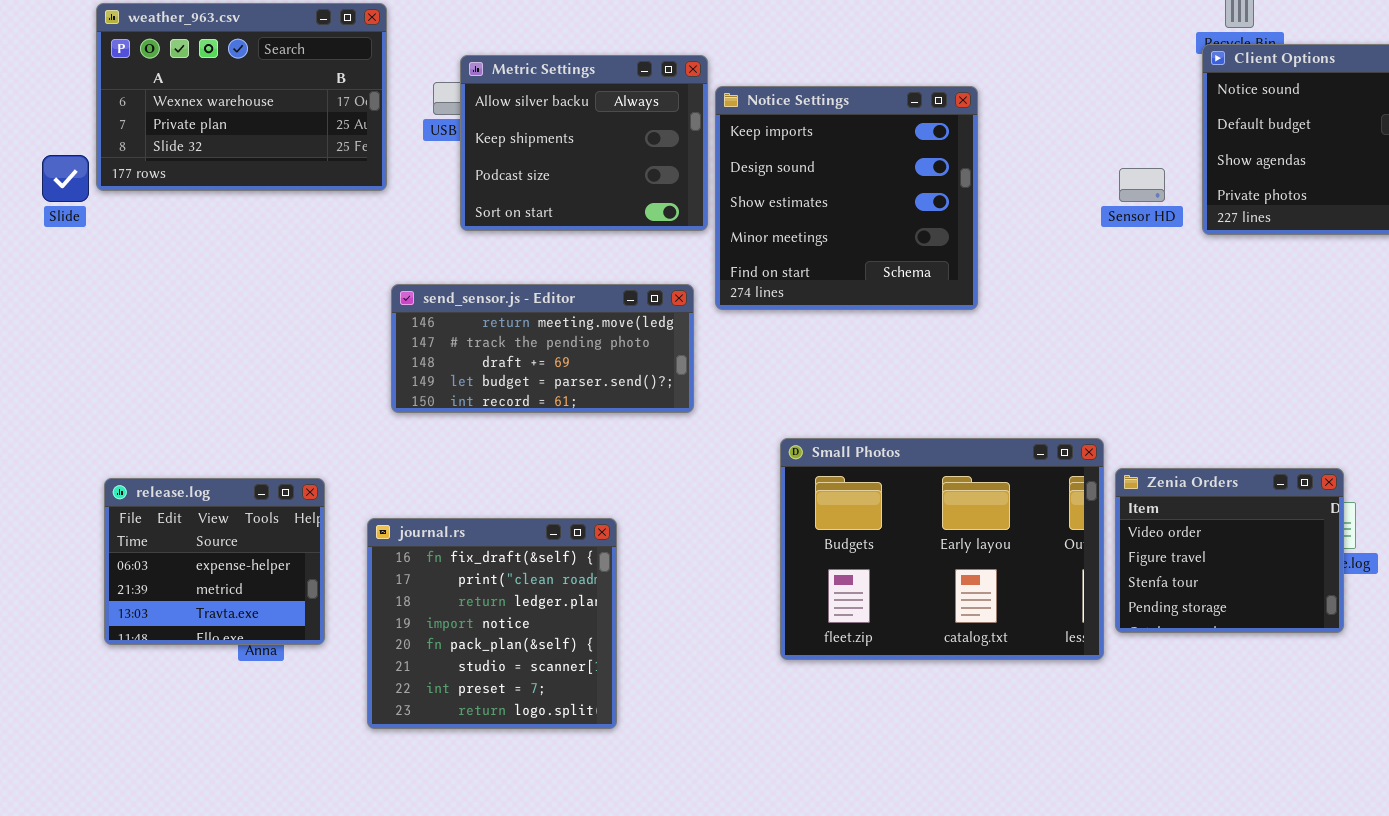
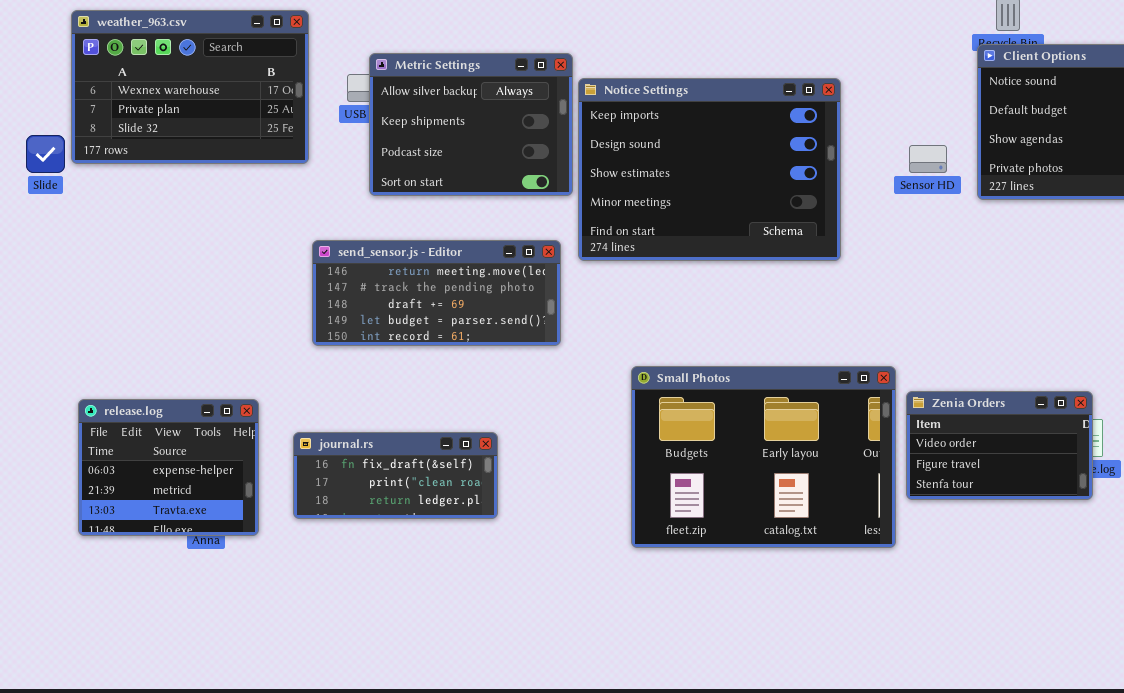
Notice Settings: [715,86,978,310] -> [578,78,841,261], resized
Zenia Orders: [1115,468,1344,633] -> [906,391,1093,500], resized
journal.rs: [367,518,617,729] -> [293,432,498,519], resized

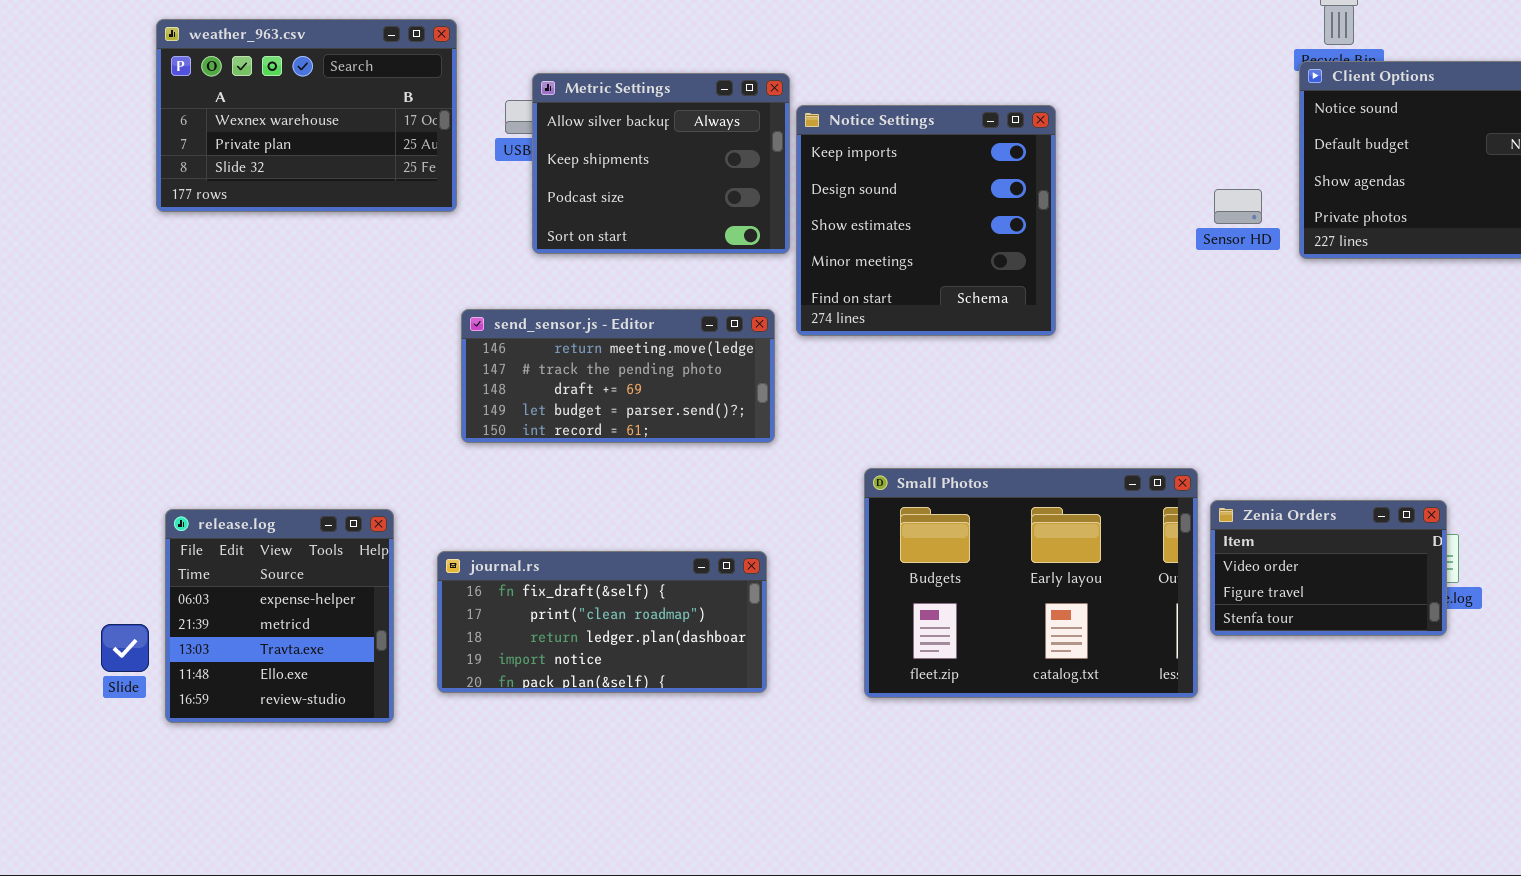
Notice Settings: [578,78,841,261] -> [796,105,1056,336], resized
Slide: [26,135,65,173] -> [101,624,149,672], moved
release.log: [78,399,259,536] -> [165,509,394,723], resized
journal.rs: [293,432,498,519] -> [437,551,767,693], resized

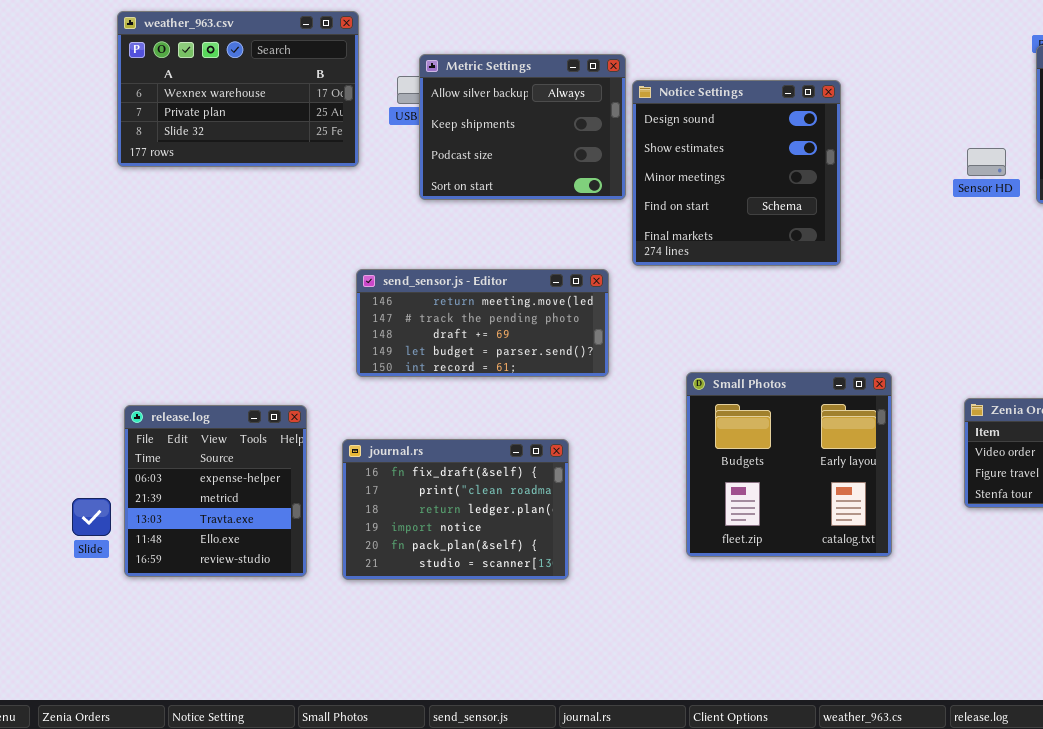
Notice Settings: [796,105,1056,336] -> [632,80,841,266], scrolled down 1 row
send_sensor.js - Editor: [461,309,775,443] -> [356,269,609,377], moved
Small Photos: [864,468,1198,698] -> [686,372,892,557], resized
journal.rs: [437,551,767,693] -> [342,439,569,580], resized

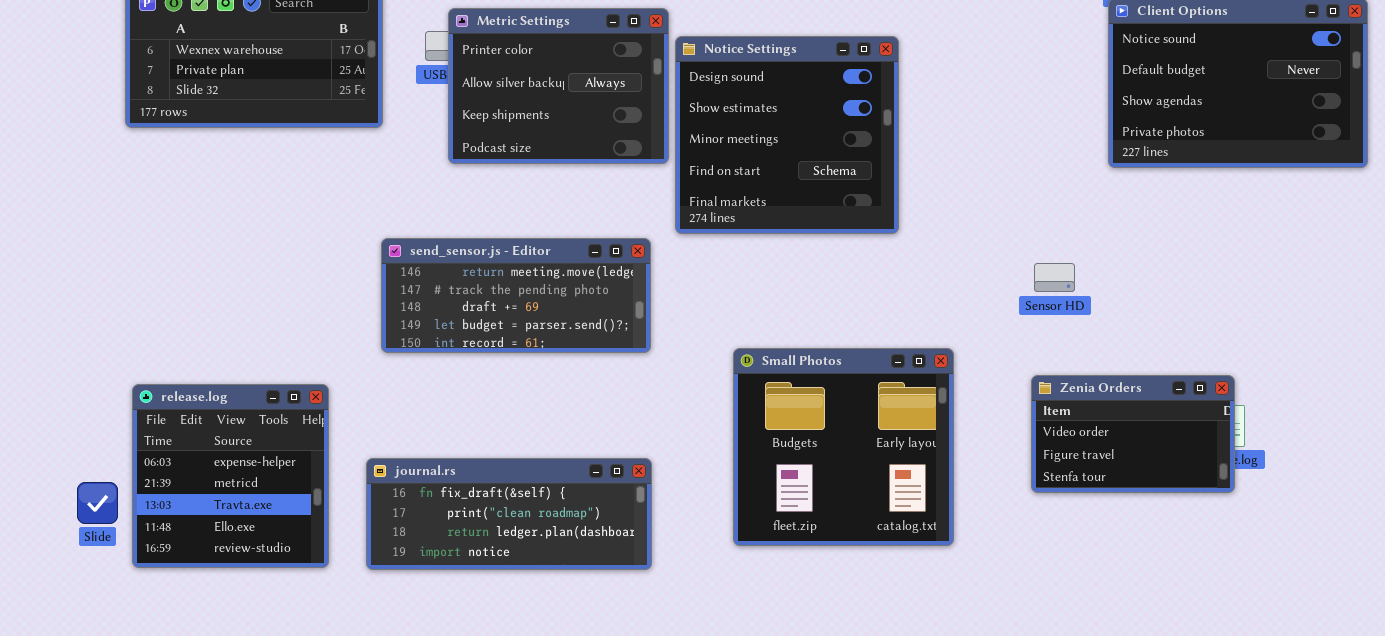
Metric Settings: [419,54,626,200] -> [448,8,669,164], scrolled up 1 row
Sensor HD: [967,148,1006,176] -> [1034,263,1075,292], moved
journal.rs: [342,439,569,580] -> [366,458,652,570], resized

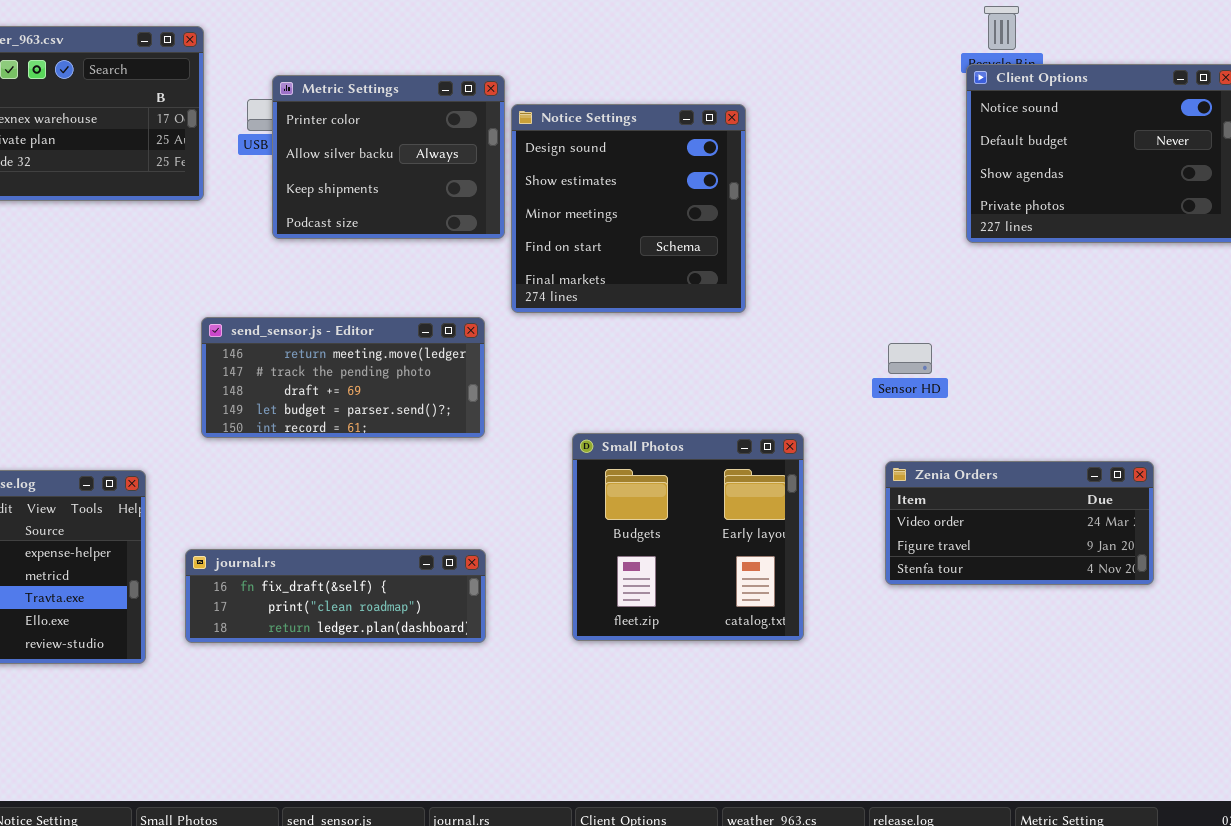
Zenia Orders: [1031,375,1235,493] -> [885,461,1154,585], resized
journal.rs: [366,458,652,570] -> [185,549,486,643], resized

